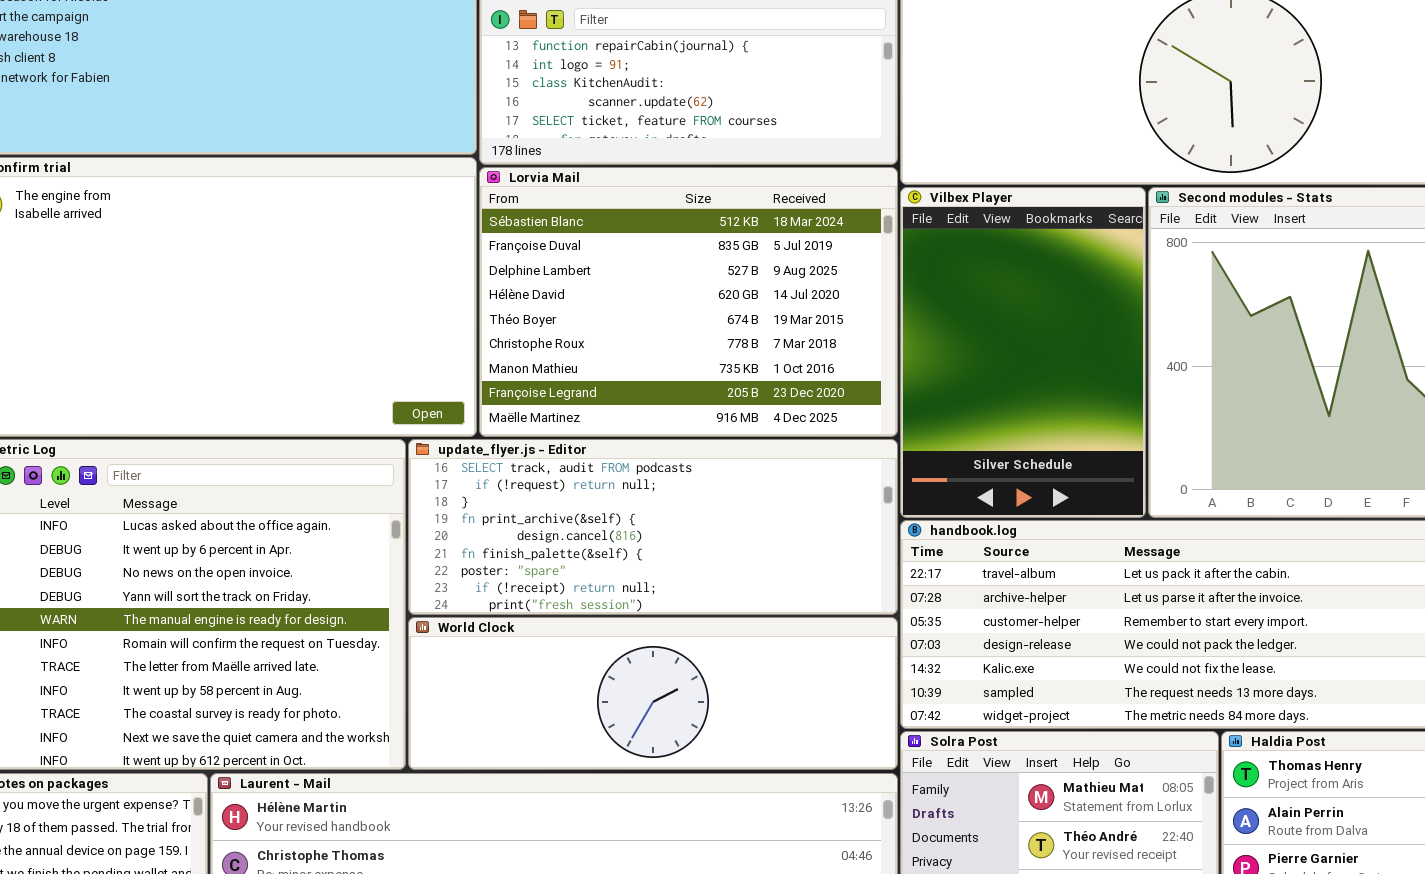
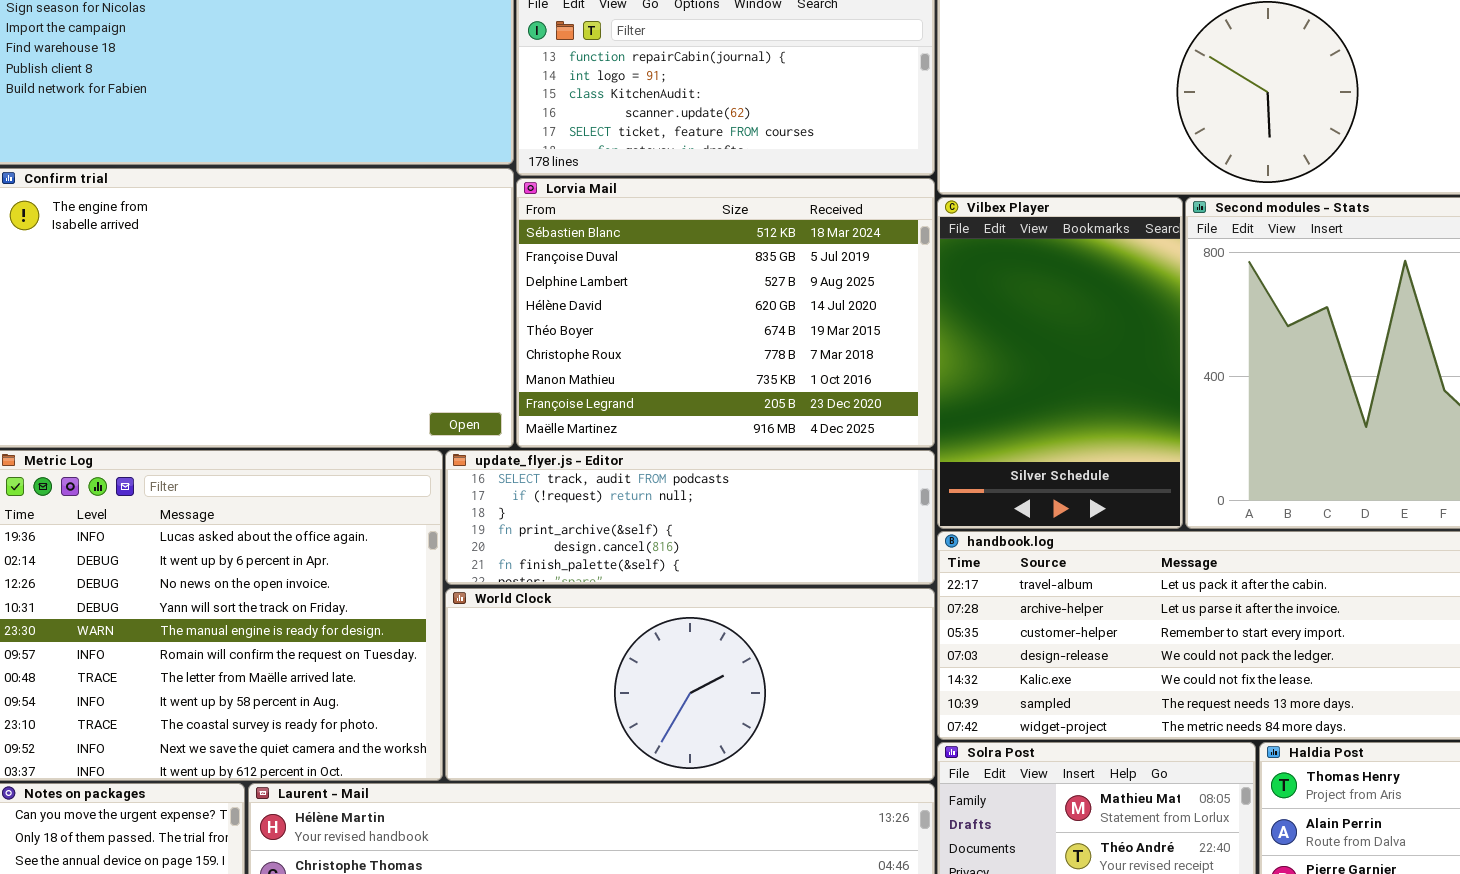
update_flyer.js - Editor: [408,439,898,615] -> [445,450,935,585], resized
World Clock: [408,617,898,770] -> [445,588,935,781], resized

